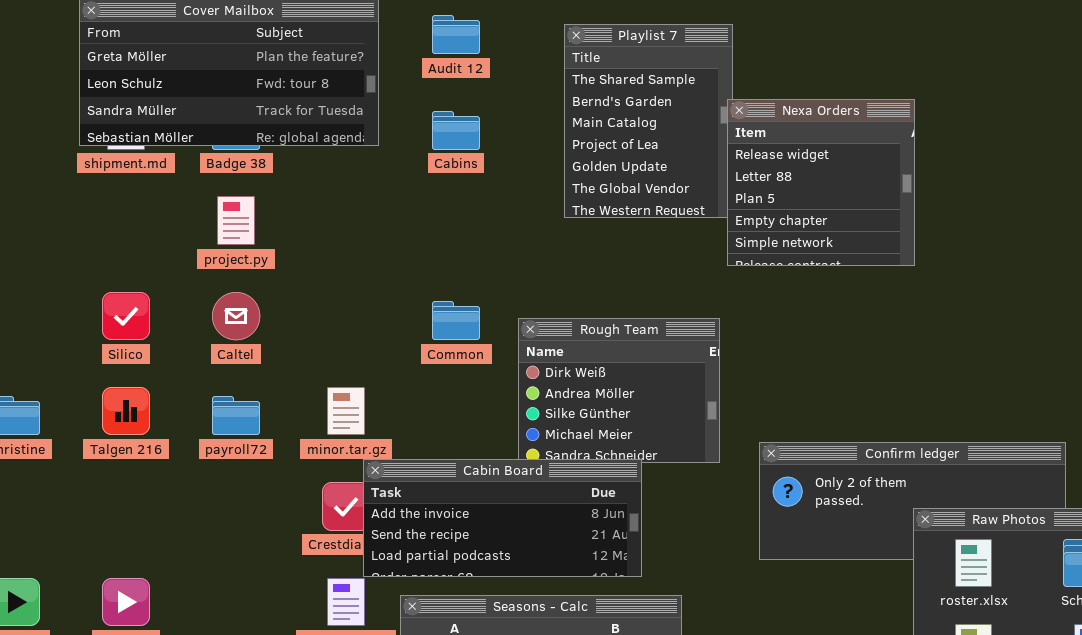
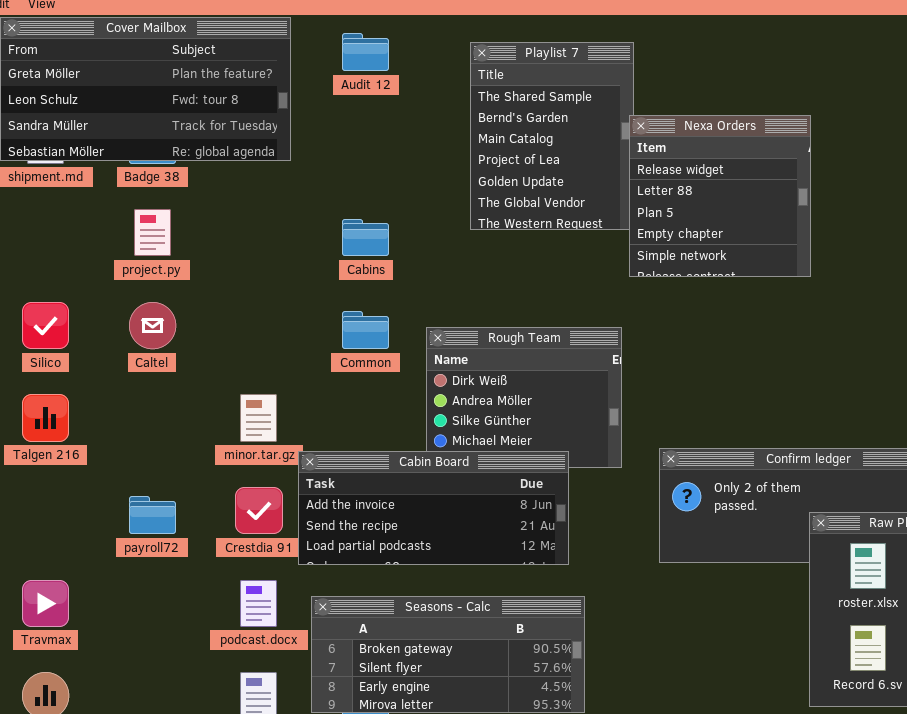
Cabins: [432,111,480,150] -> [342,219,389,256], moved
payroll72: [212,396,260,435] -> [129,496,176,534], moved
Cabin Board: [363,459,642,577] -> [298,451,569,565], moved

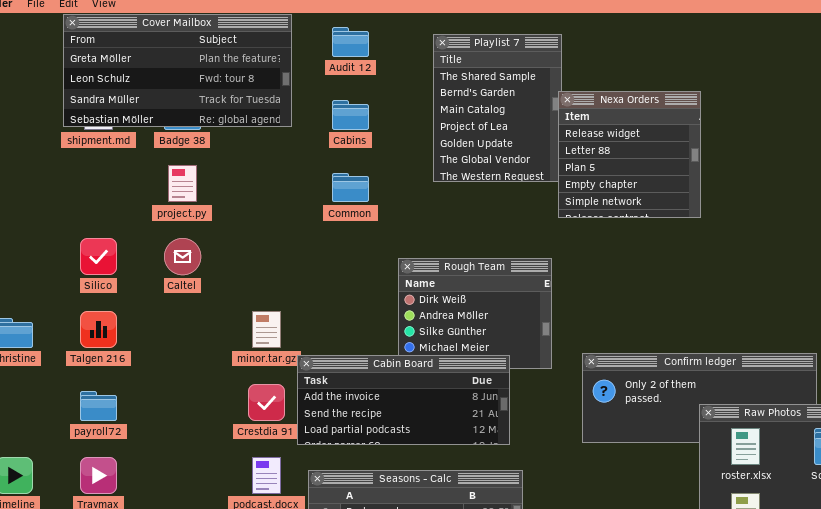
Cabins: [342,219,389,256] -> [332,100,369,130], moved
Common: [342,311,389,349] -> [332,173,369,202], moved
payroll72: [129,496,176,534] -> [80,391,117,421], moved

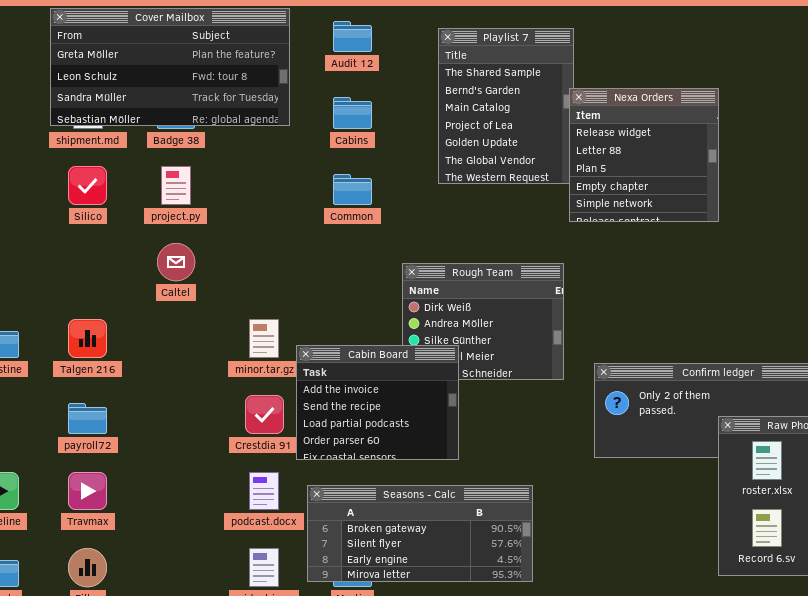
Silico: [80,238,117,275] -> [68,166,107,205], moved
Cabin Board: [297,355,510,445] -> [296,345,459,460], resized

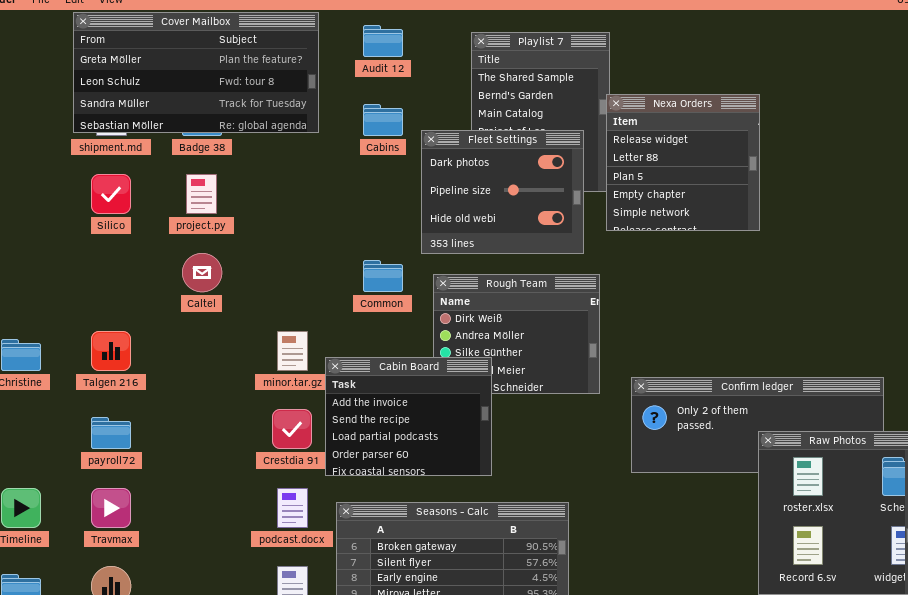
Fleet Settings: none -> [421,130,584,254], opened
Common: [333,174,372,205] -> [363,260,403,292], moved

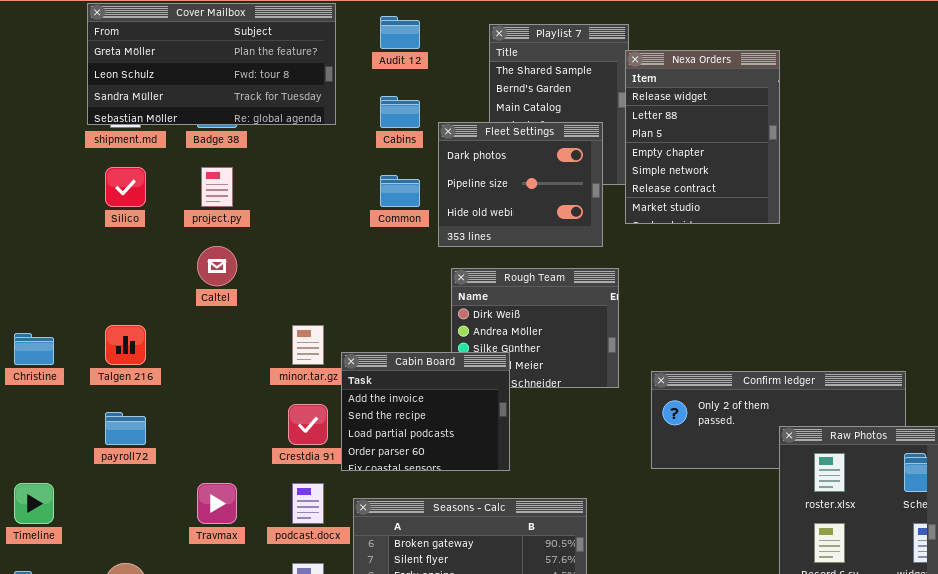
Nexa Orders: [606,94,760,231] -> [625,50,780,224], resized
Common: [363,260,403,292] -> [380,175,420,207], moved
Travmax: [91,488,131,528] -> [197,483,237,524], moved

